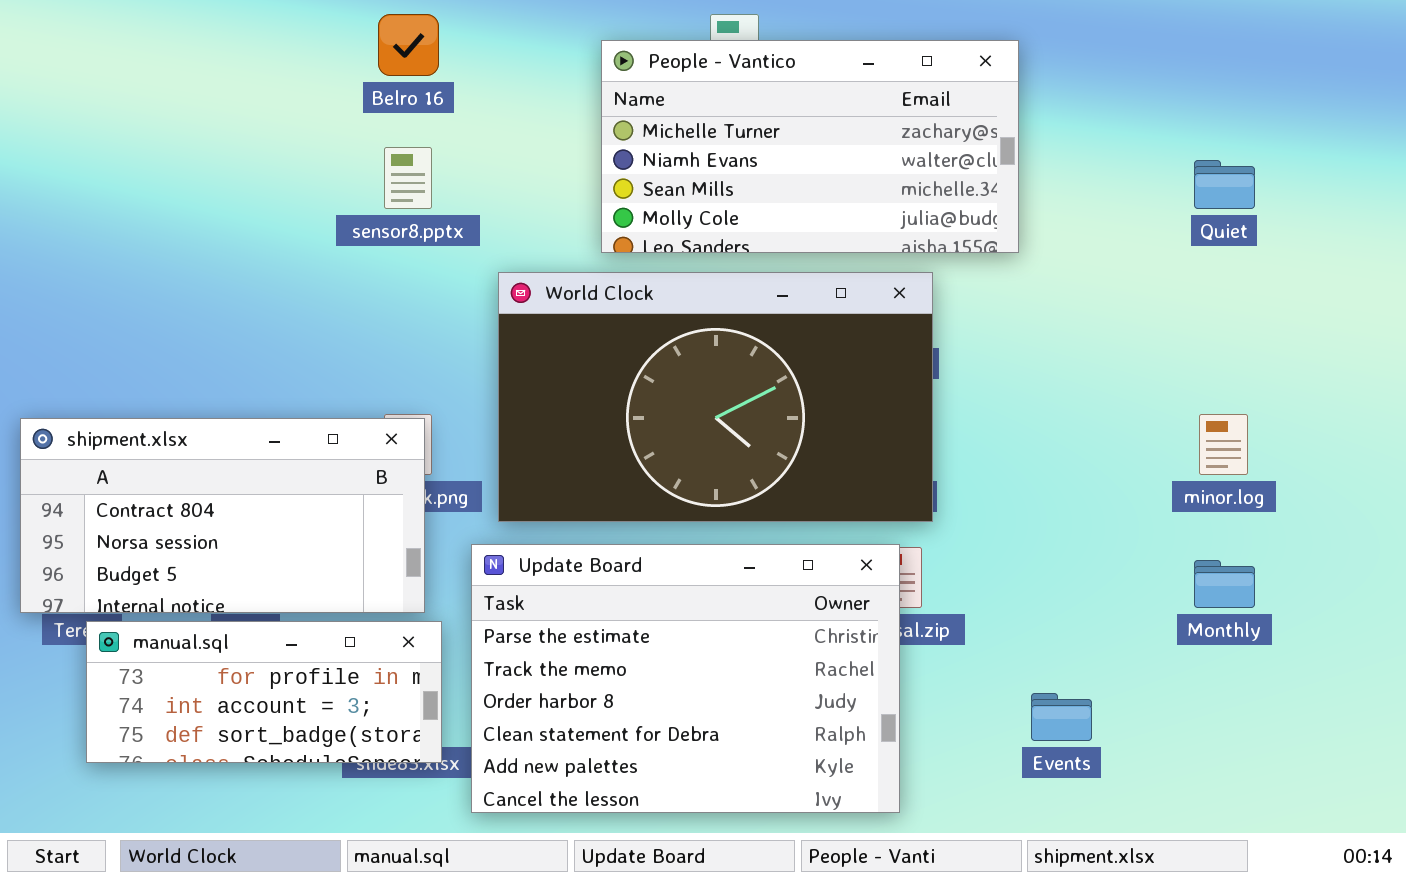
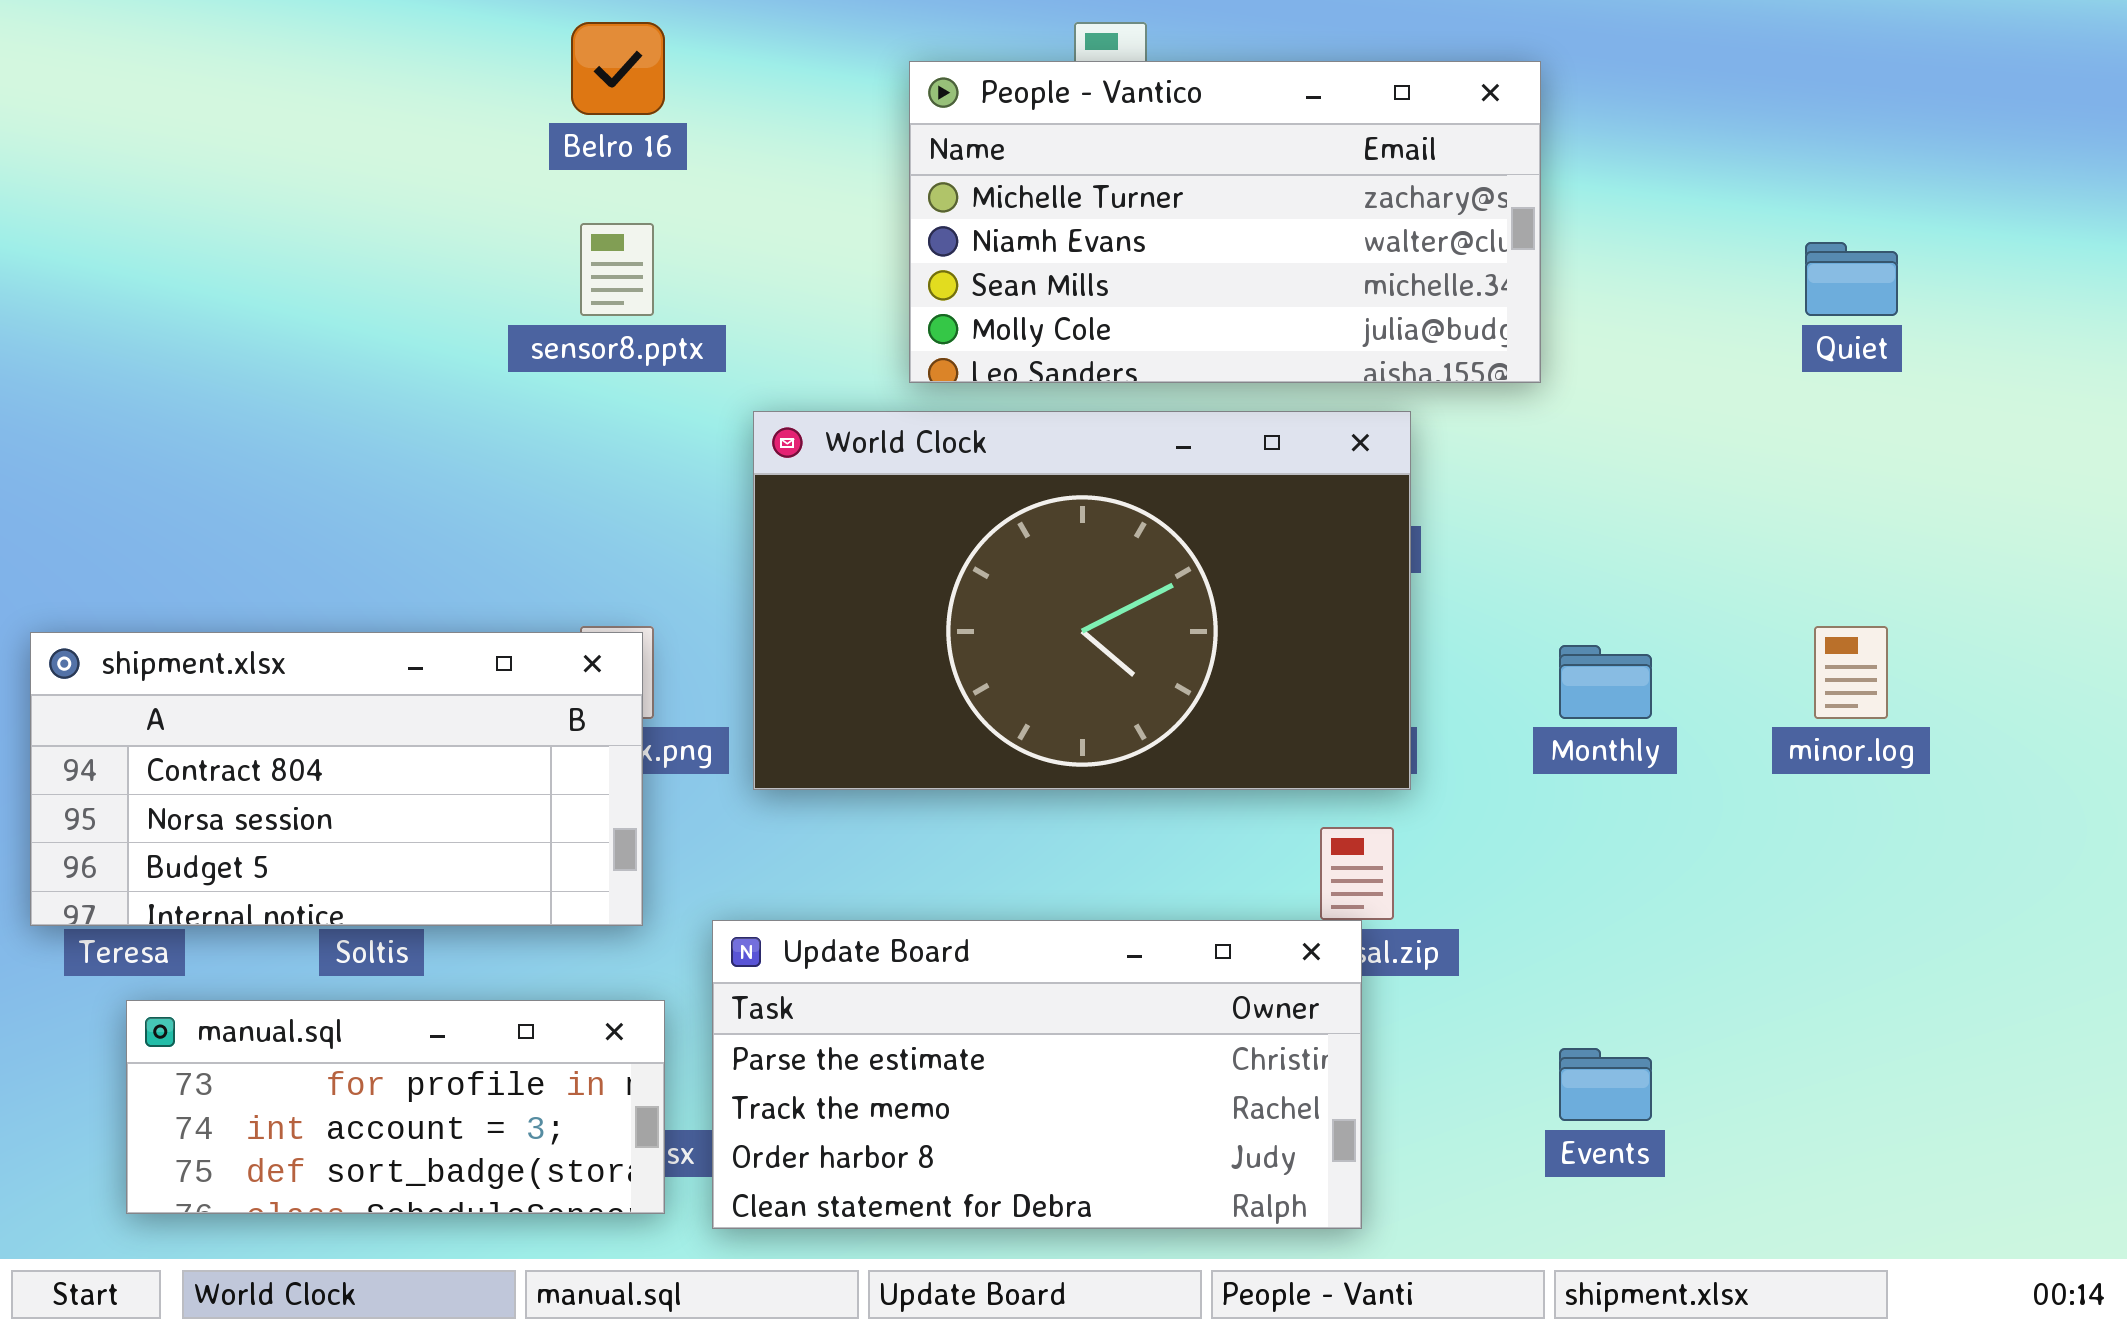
Update Board: [471,544,900,813] -> [712,920,1362,1229], resized
Monthly: [1194,560,1255,608] -> [1559,645,1652,719], moved
manual.sql: [86,621,442,763] -> [126,1000,665,1214], moved

